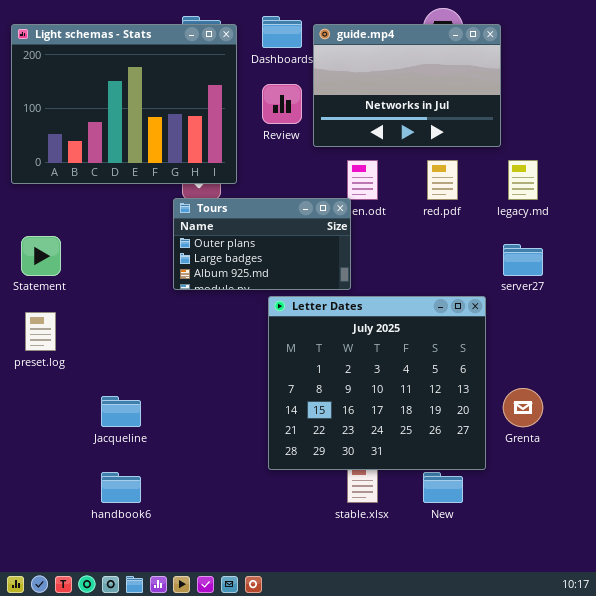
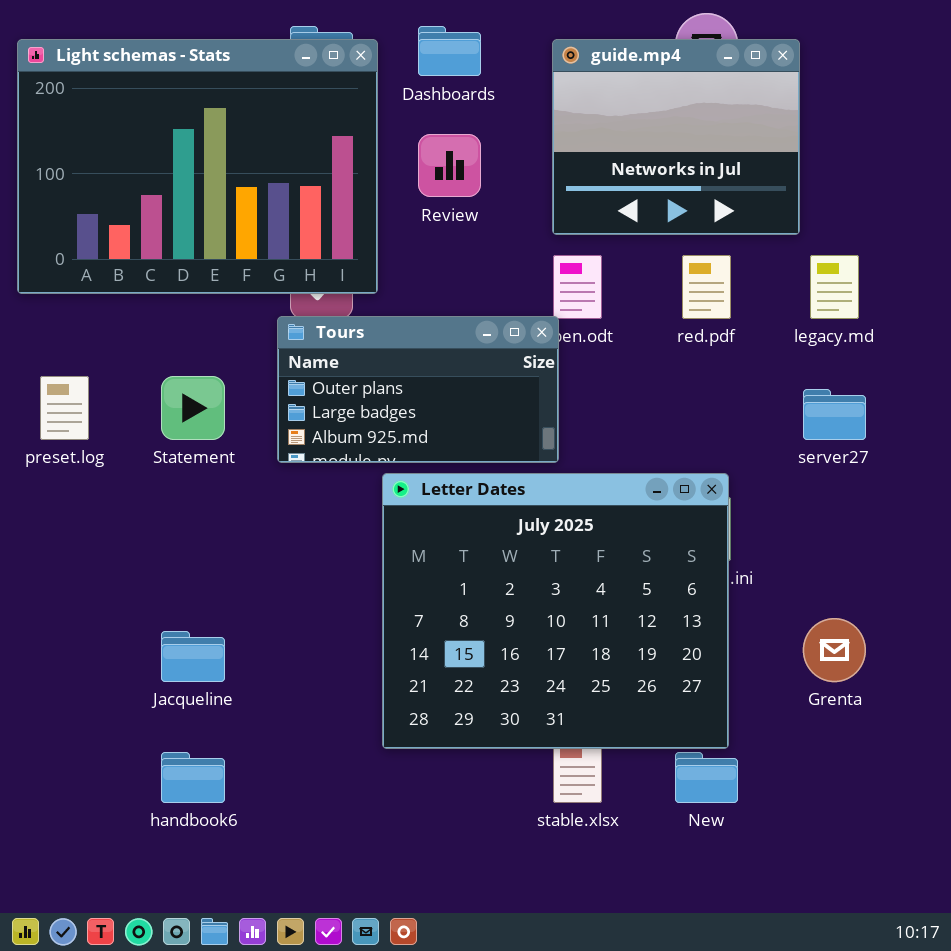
guide.mp4: [313,24,501,147] -> [552,39,800,235], resized
Statement: [21,236,61,276] -> [161,376,225,440], moved
Letter Dates: [268,296,486,470] -> [382,473,729,749], moved
preset.log: [25,312,56,351] -> [40,376,89,440], moved

